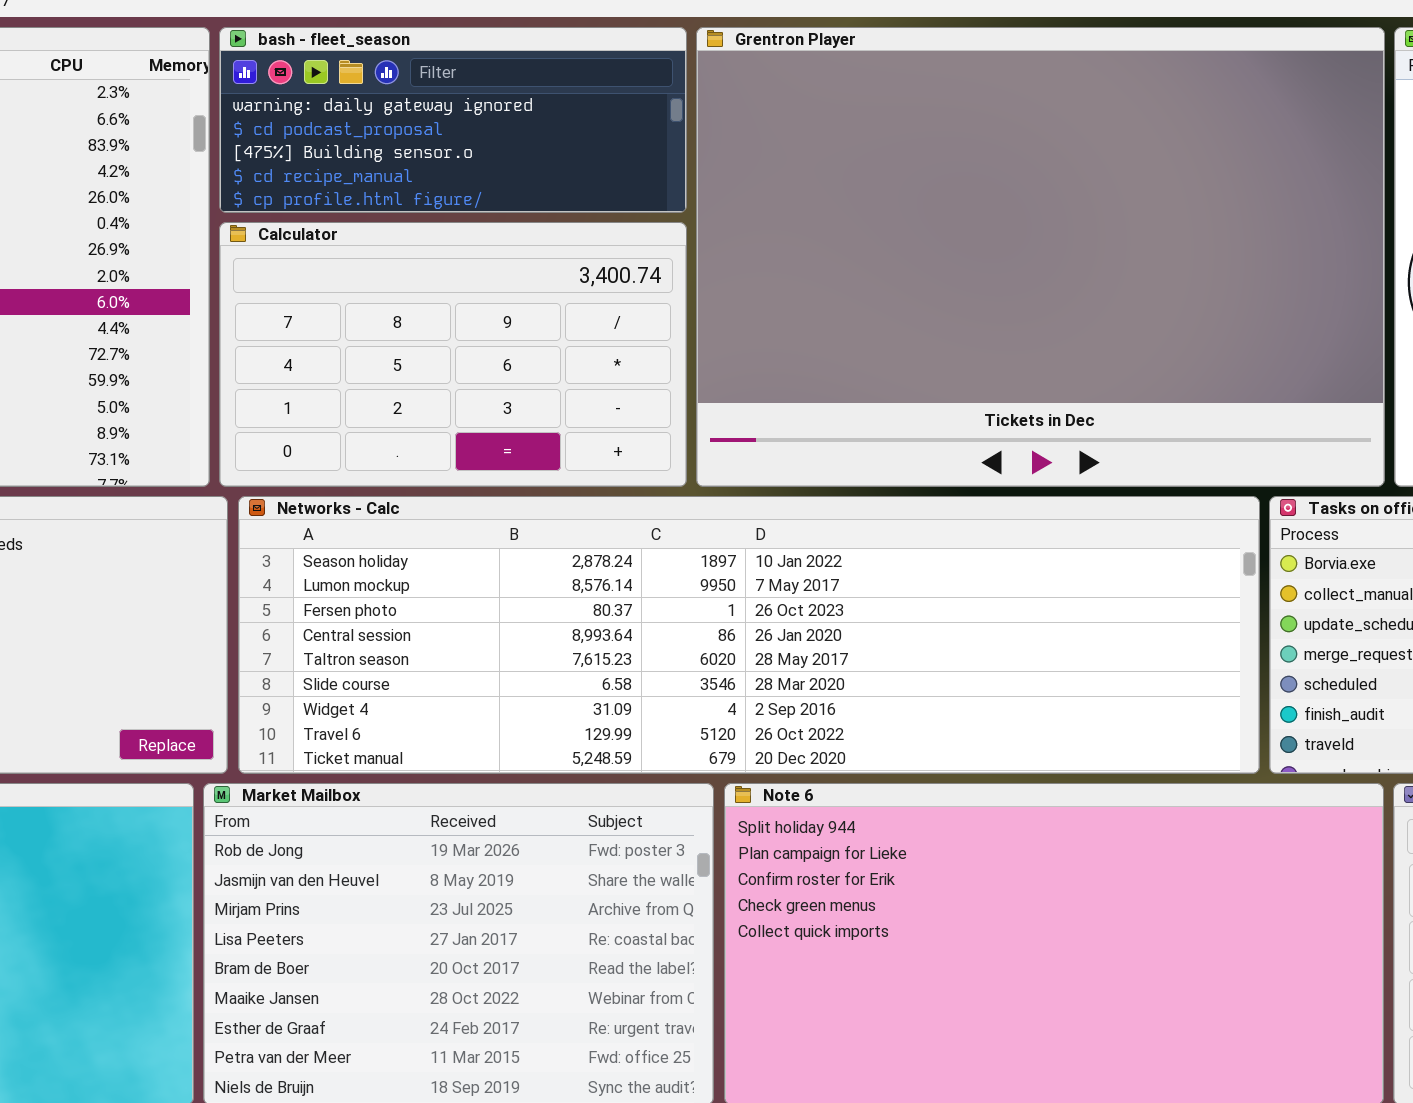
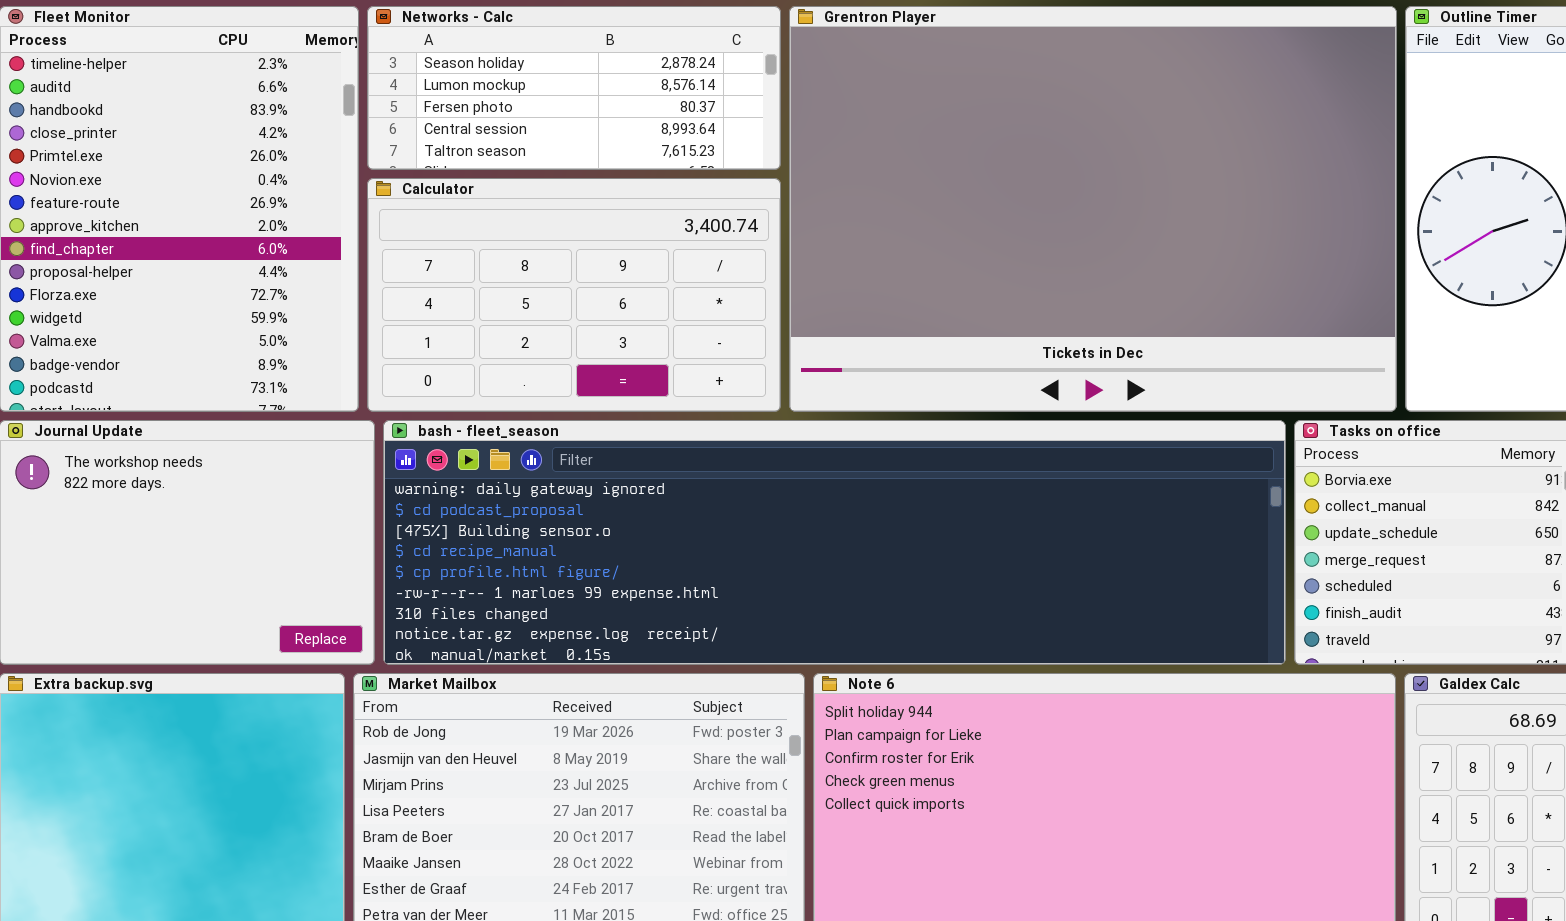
bash - fleet_season: [219,27,687,213] -> [383,420,1286,665], moved, resized
Networks - Calc: [238,496,1260,774] -> [367,6,781,170], moved, resized

